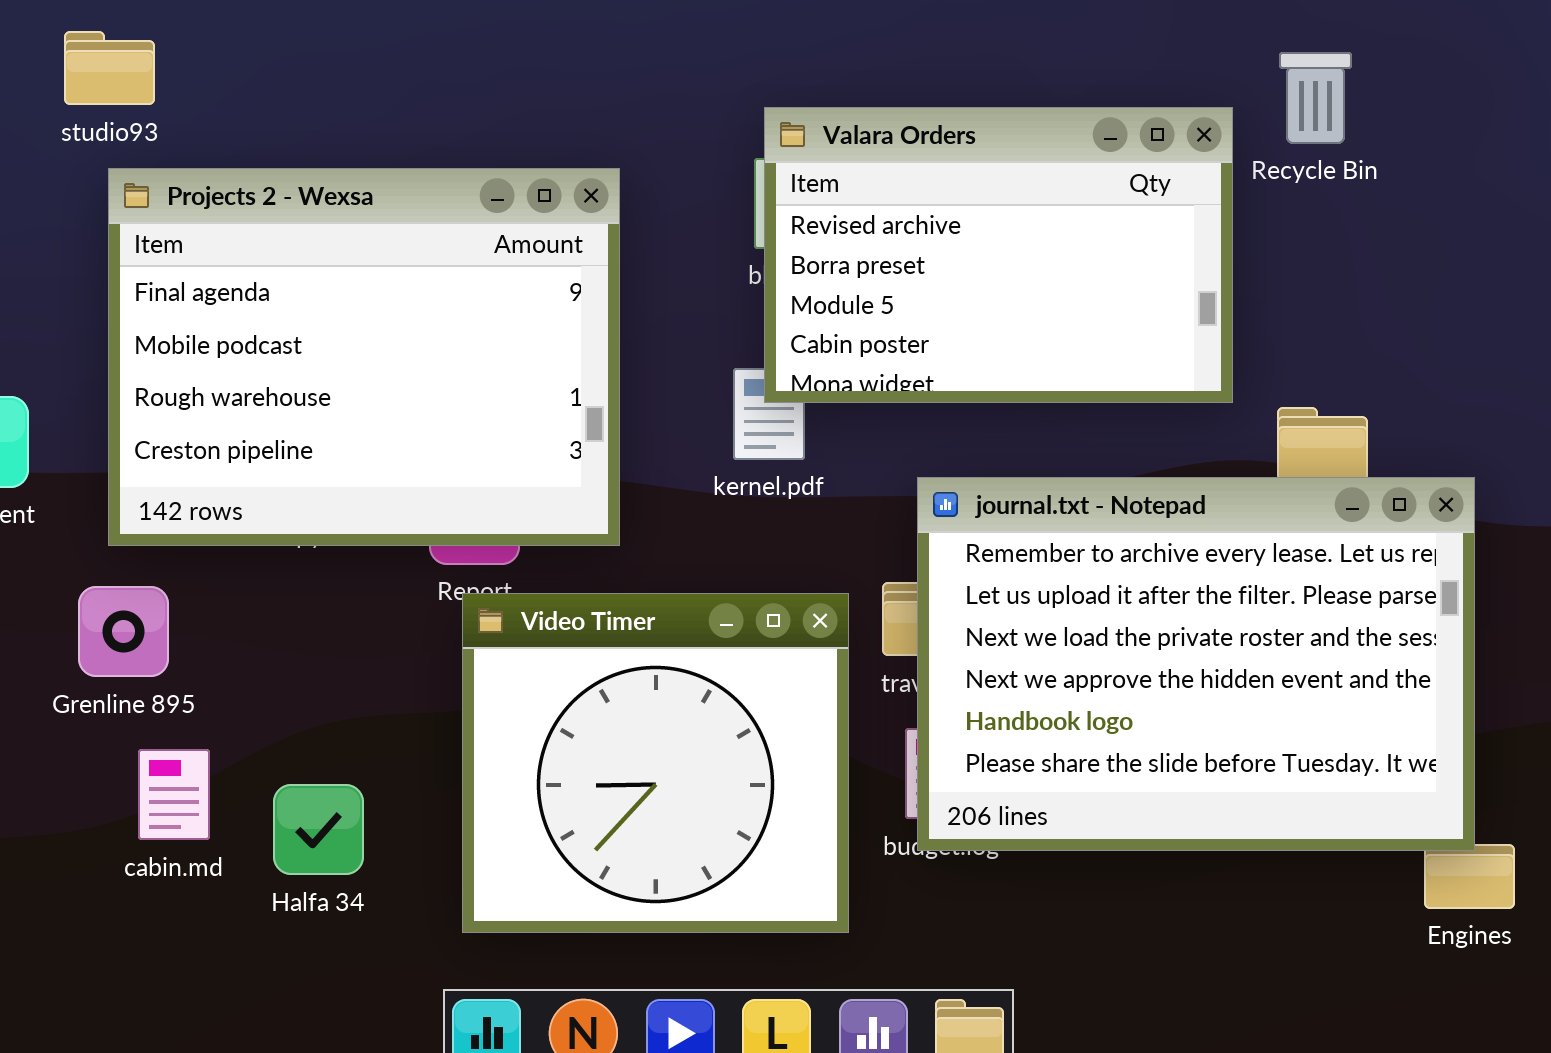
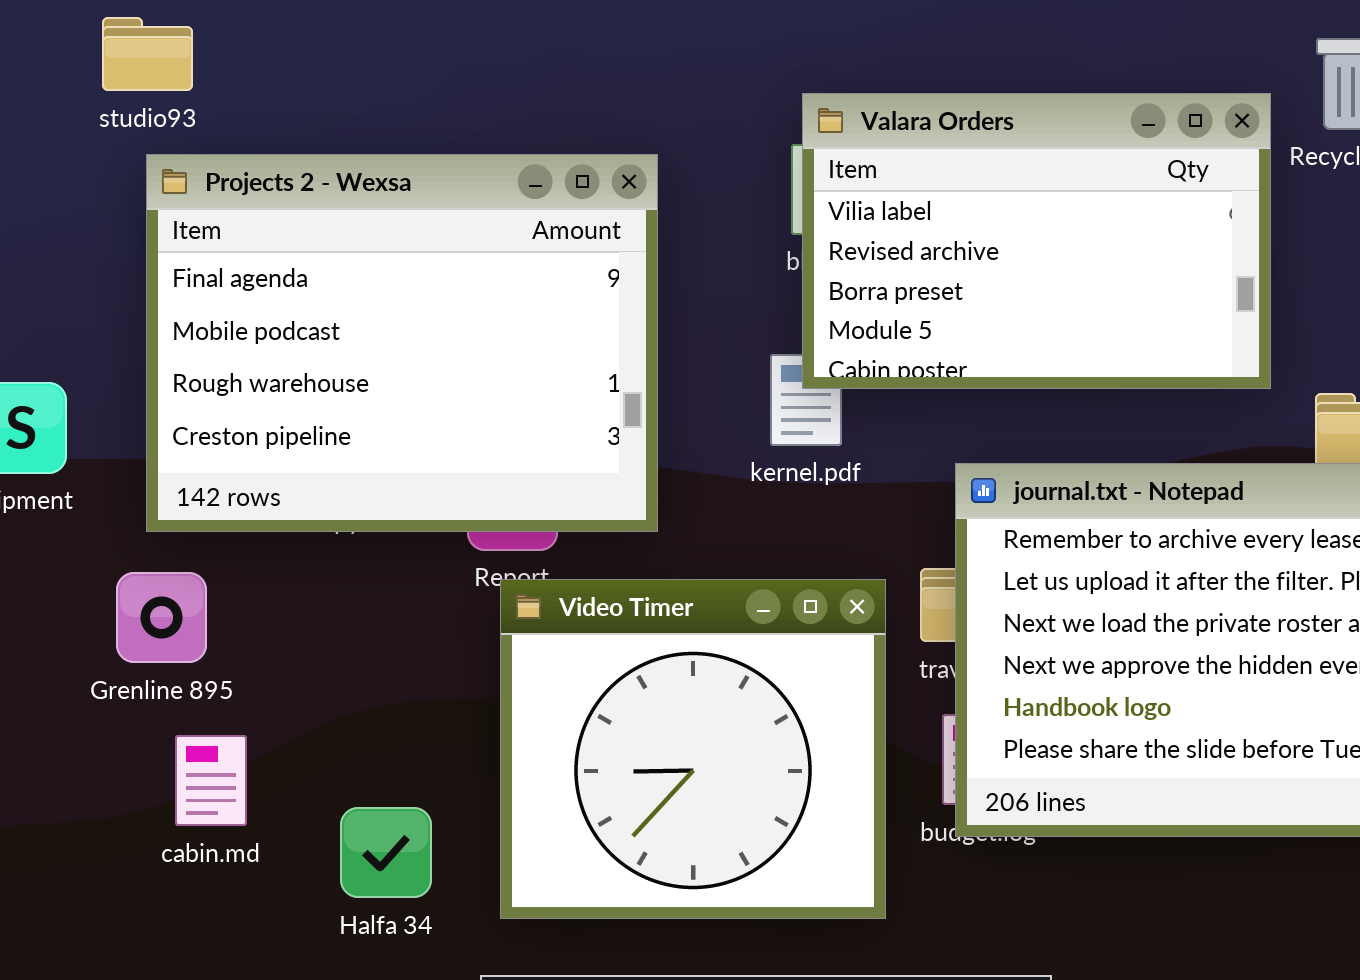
Valara Orders: [764,107,1233,403] -> [802,93,1271,389], scrolled up 1 row
Halfa 34: [273,784,364,875] -> [340,807,432,898], moved

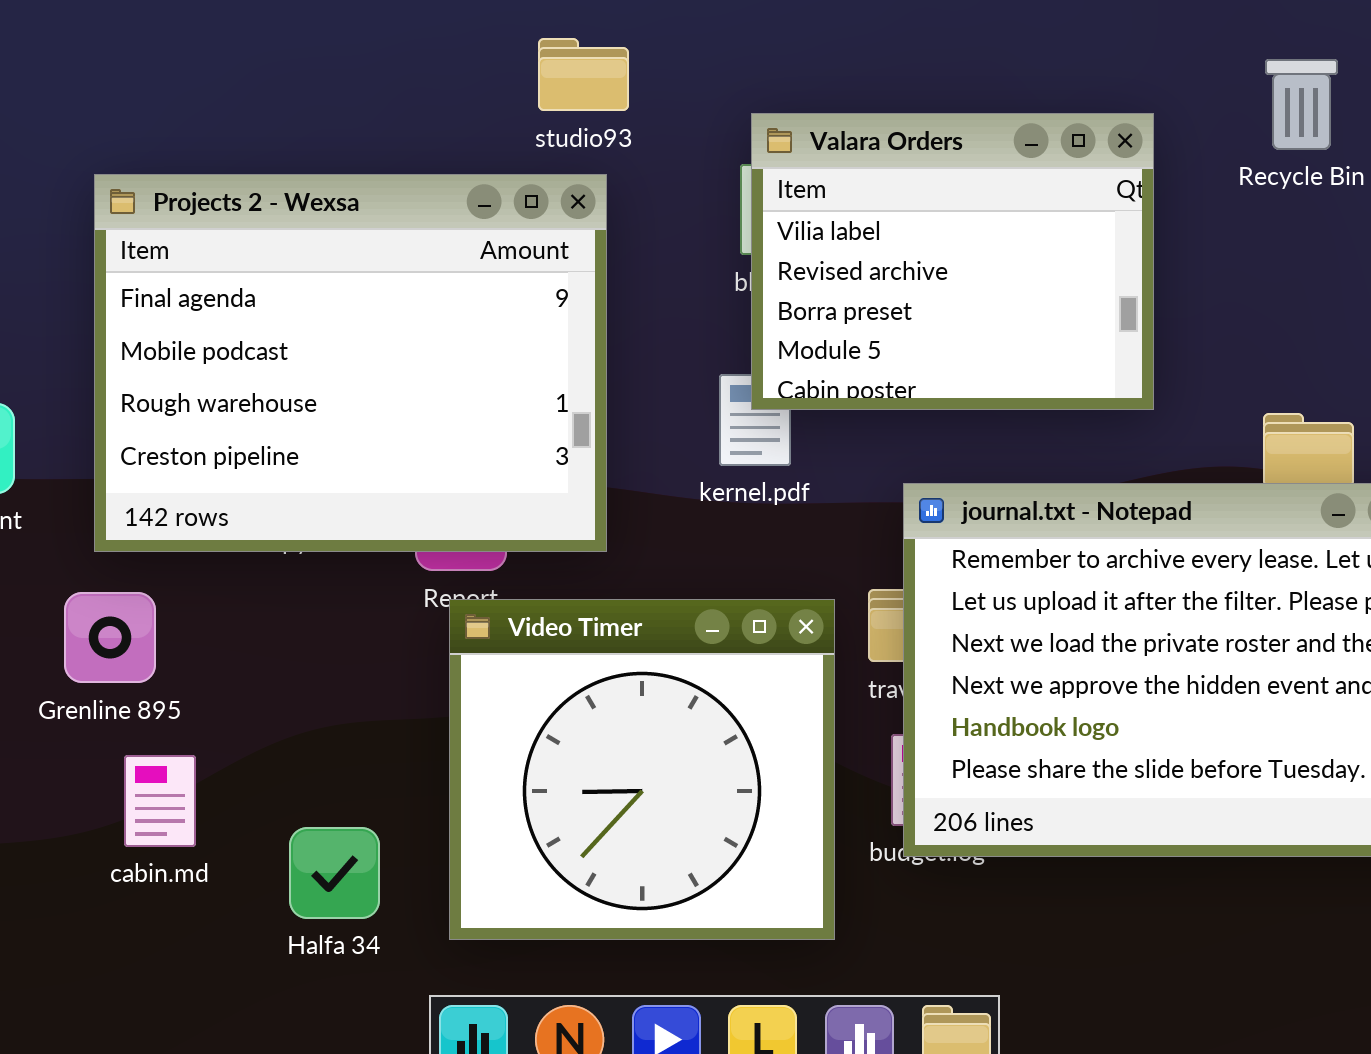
studio93: [102,17,193,91] -> [538,38,629,111], moved
Valara Orders: [802,93,1271,389] -> [751,113,1154,410], resized

